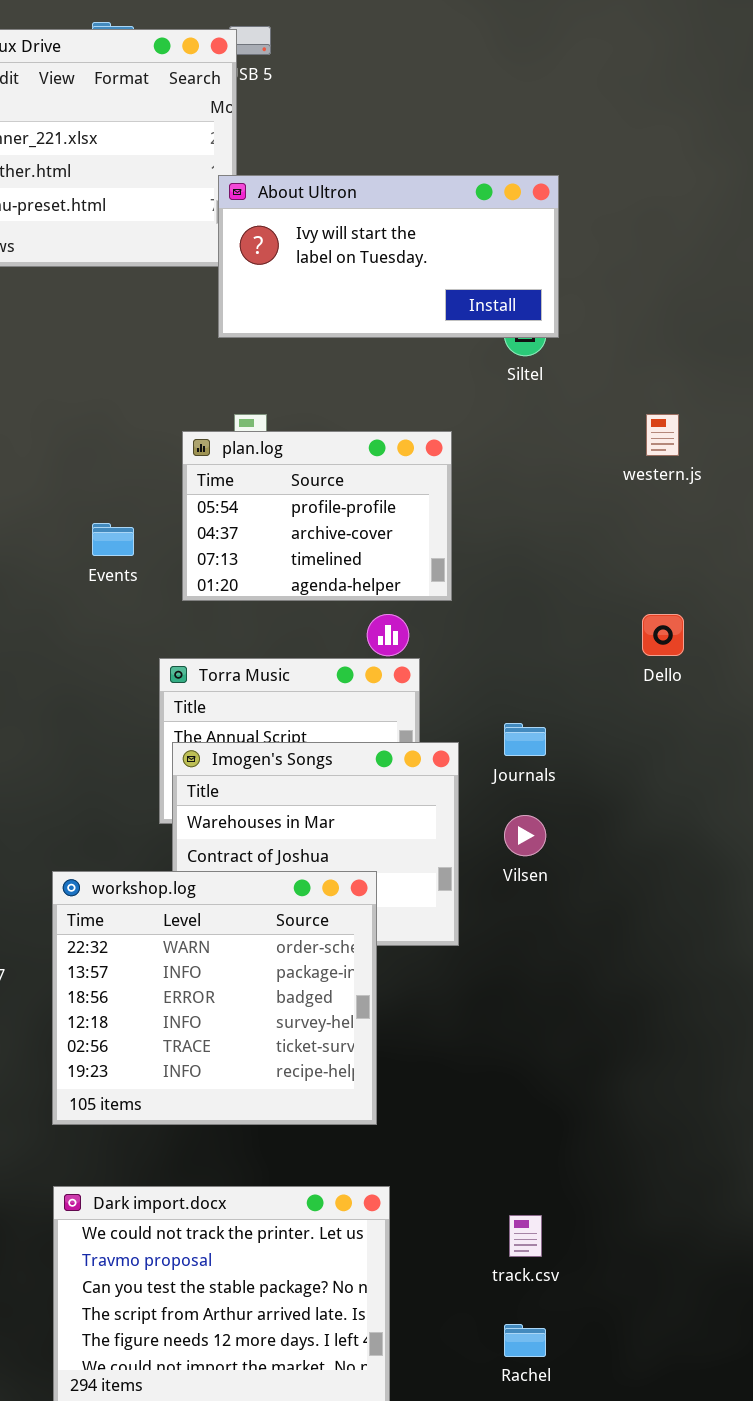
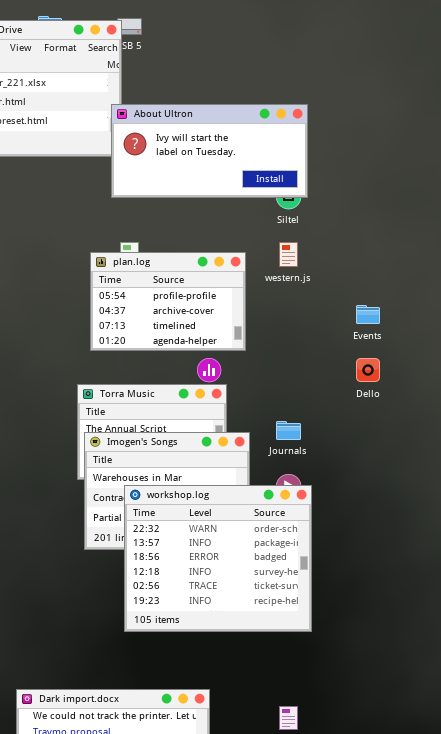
western.js: [646,414,679,456] -> [279,242,298,267], moved
Events: [92,523,134,556] -> [356,305,380,324], moved
workshop.log: [52,871,377,1125] -> [124,485,312,632], moved

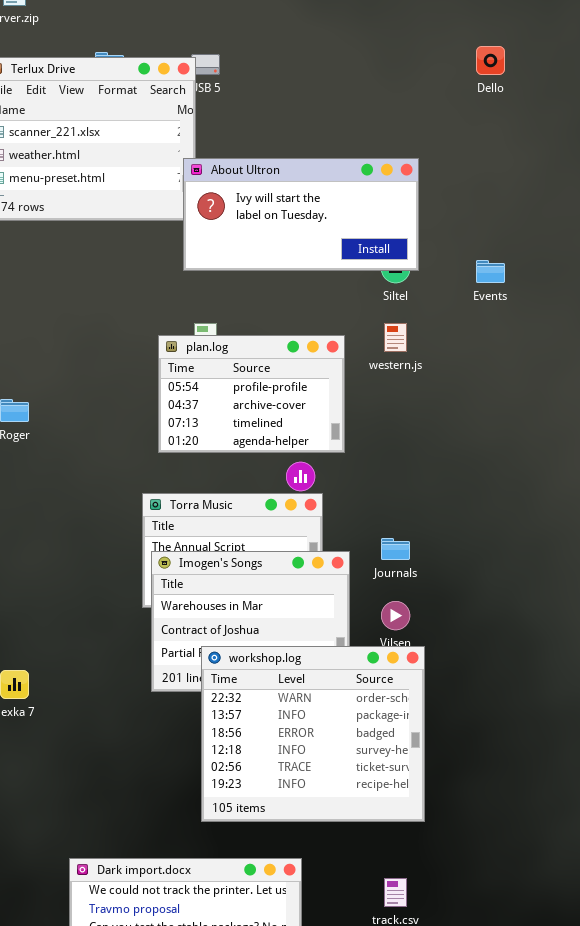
Events: [356,305,380,324] -> [476,260,505,283], moved
Dello: [356,358,380,382] -> [476,46,505,75], moved
workshop.log: [124,485,312,632] -> [201,646,425,822], moved

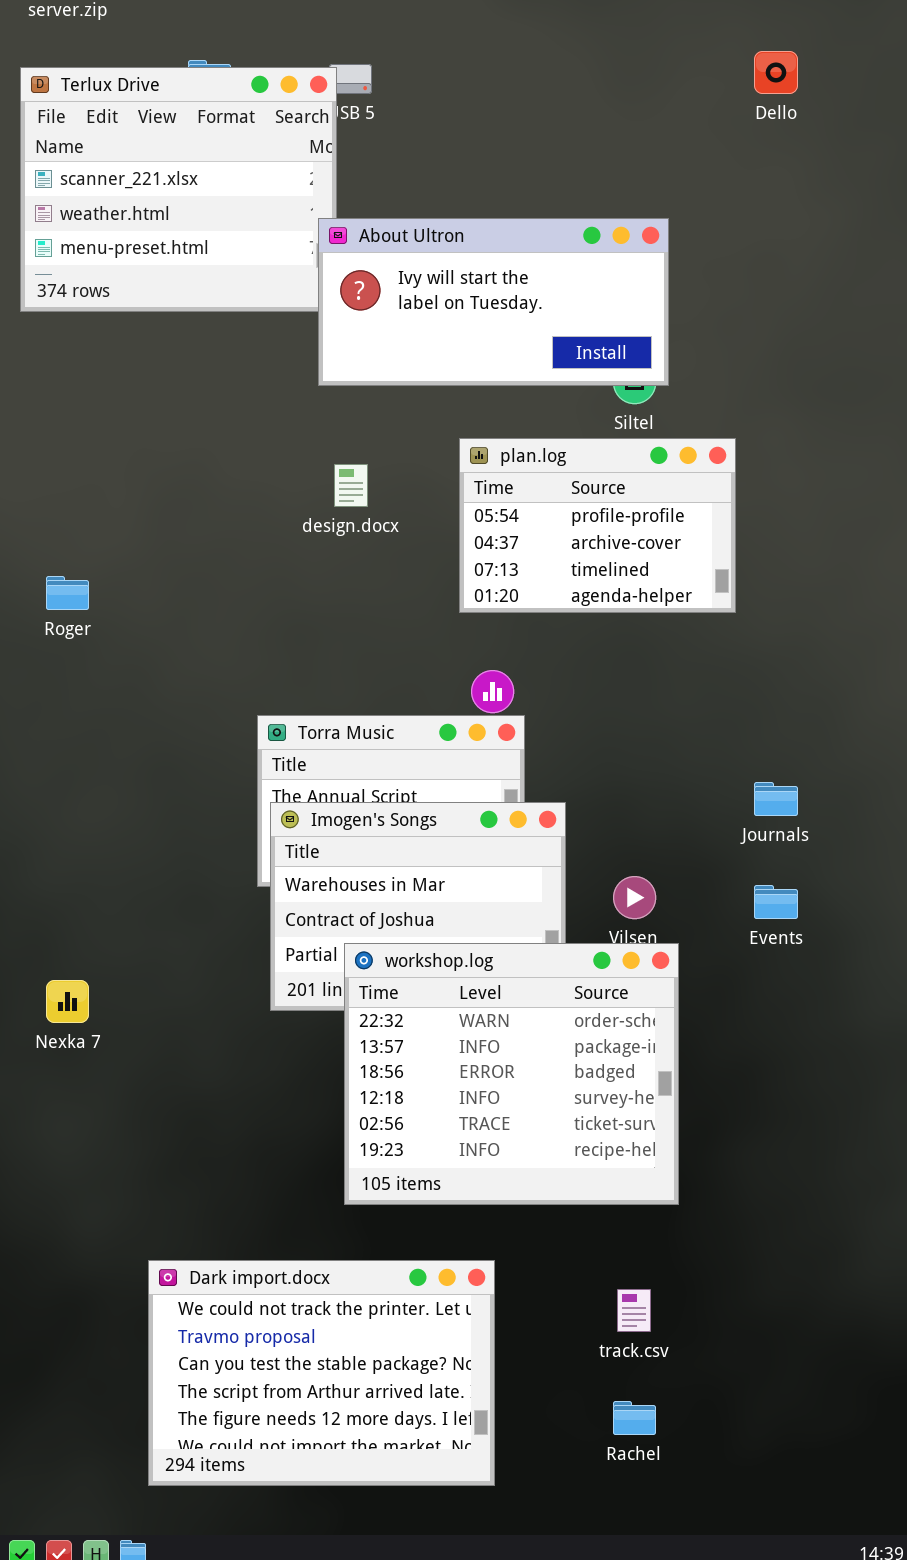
Events: [476,260,505,283] -> [754,885,798,919], moved
plan.log: [158,335,345,453] -> [459,438,736,613], moved
Journals: [381,538,410,560] -> [754,782,798,816], moved

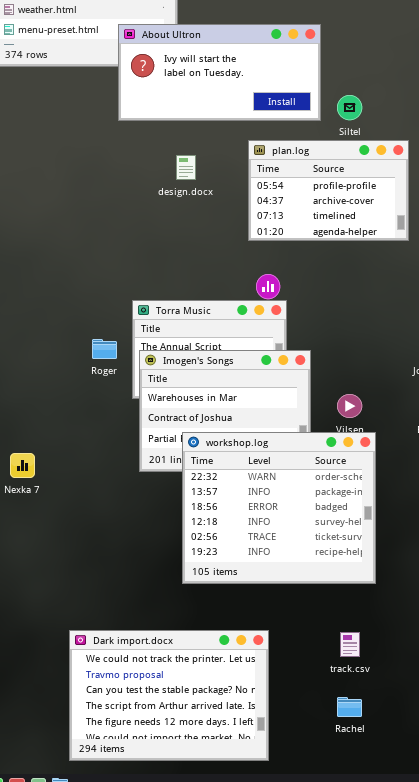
About Ultron: [318,218,669,386] -> [118,24,321,121], moved
Roger: [46,576,89,610] -> [92,339,117,359], moved
Dark import.docx: [148,1260,495,1486] -> [69,630,269,761], moved

